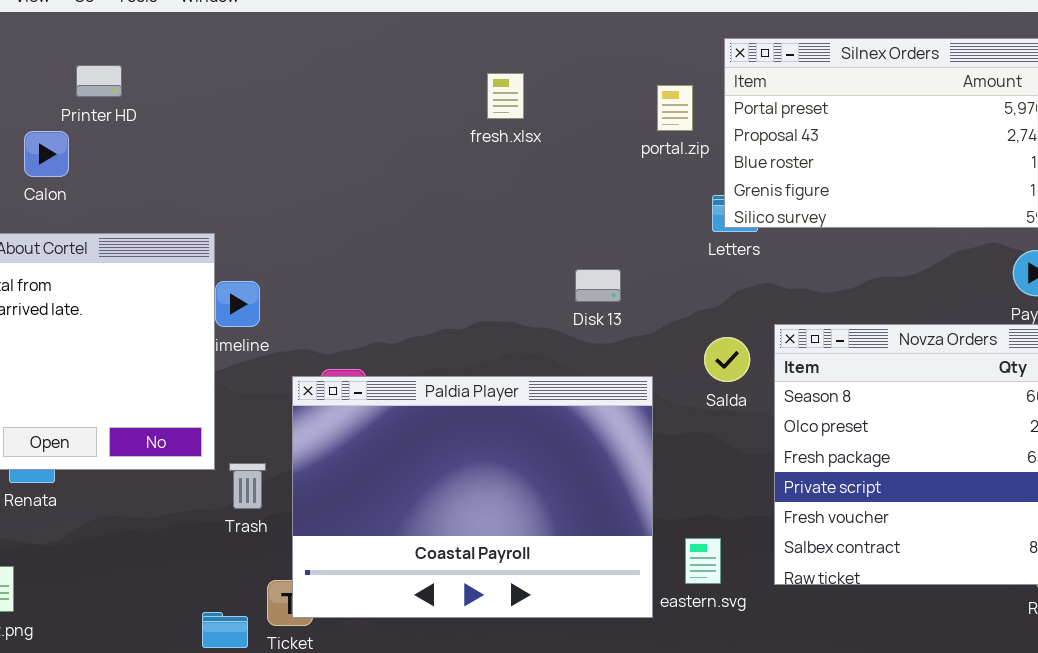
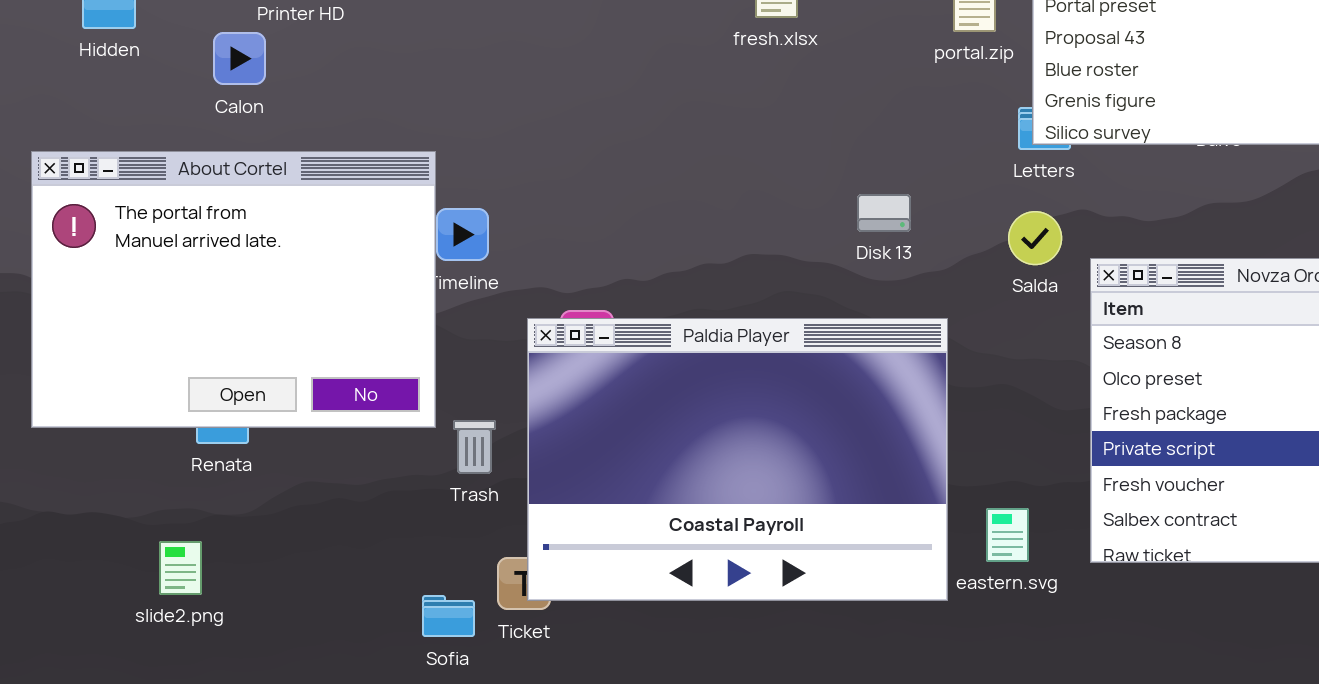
Salda: [704,337,750,382] -> [1008,211,1062,265], moved

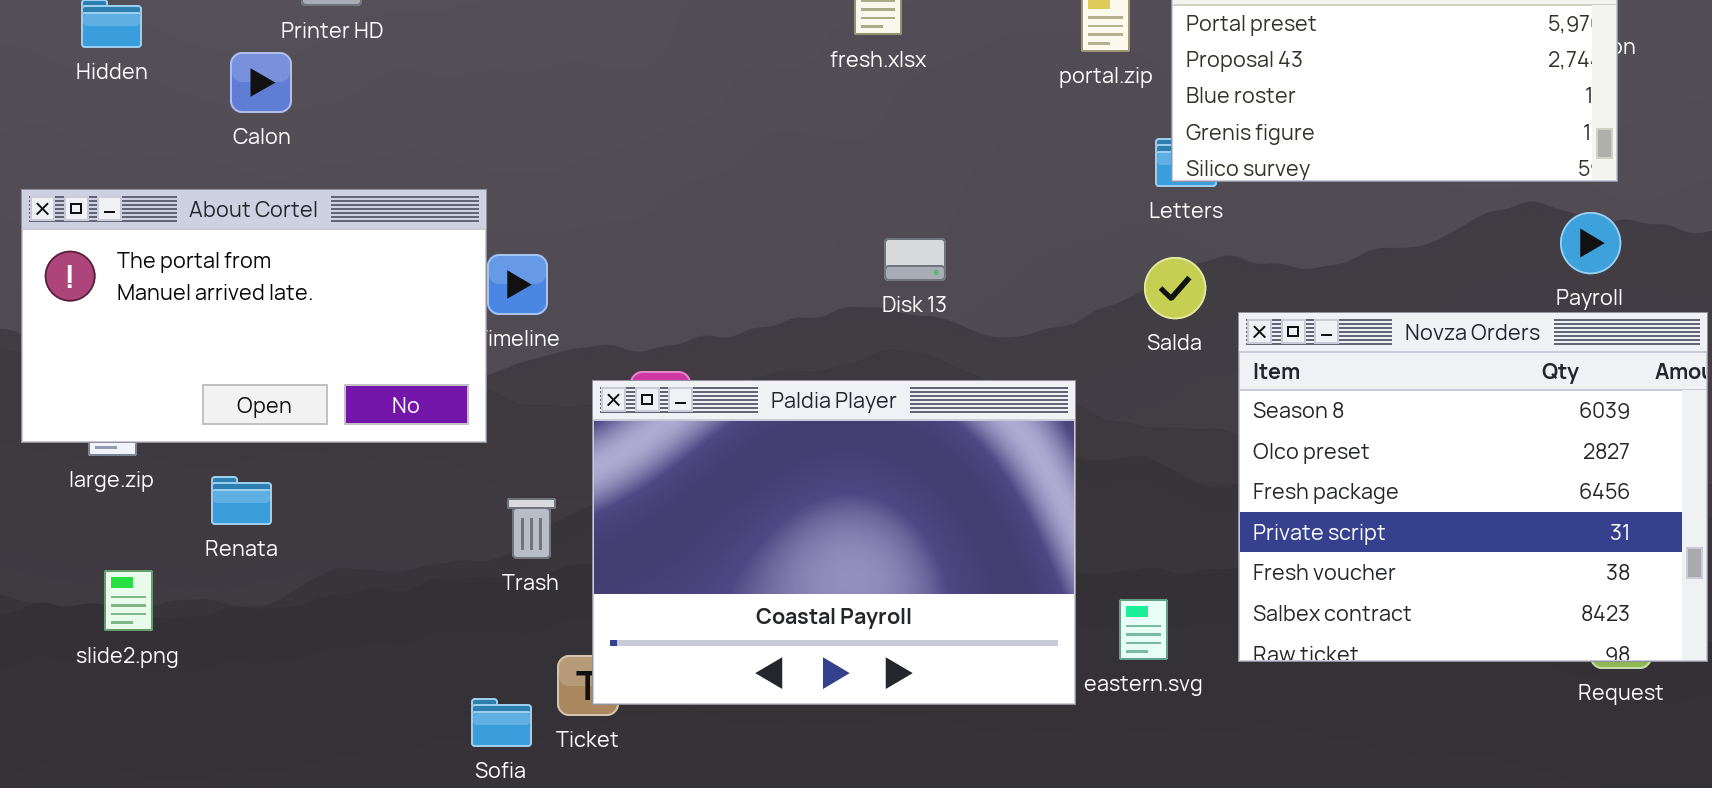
About Cortel: [31,151,436,428] -> [21,189,487,443], resized
Disk 13: [857,194,911,232] -> [884,238,946,281], moved
slide2.png: [159,541,202,595] -> [104,570,153,631], moved

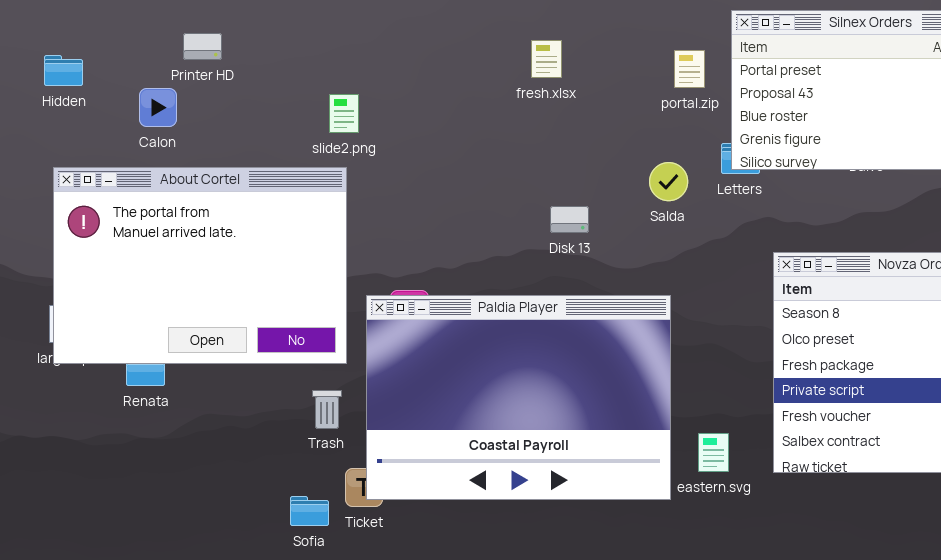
About Cortel: [21,189,487,443] -> [53,167,347,364], moved, resized
Salda: [1144,257,1206,319] -> [649,162,688,201], moved
Trash: [507,498,556,559] -> [312,390,342,429], moved
slide2.png: [104,570,153,631] -> [329,94,359,133], moved

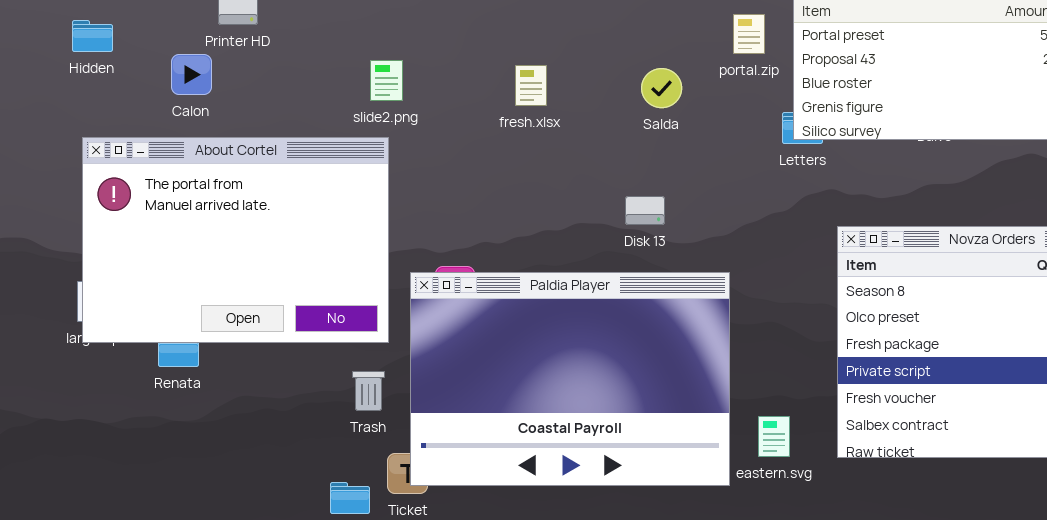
fresh.xlsx: [531,40,562,78] -> [515,65,547,106], moved
Salda: [649,162,688,201] -> [641,68,682,108], moved
Disk 13: [550,206,589,233] -> [625,196,665,225], moved

